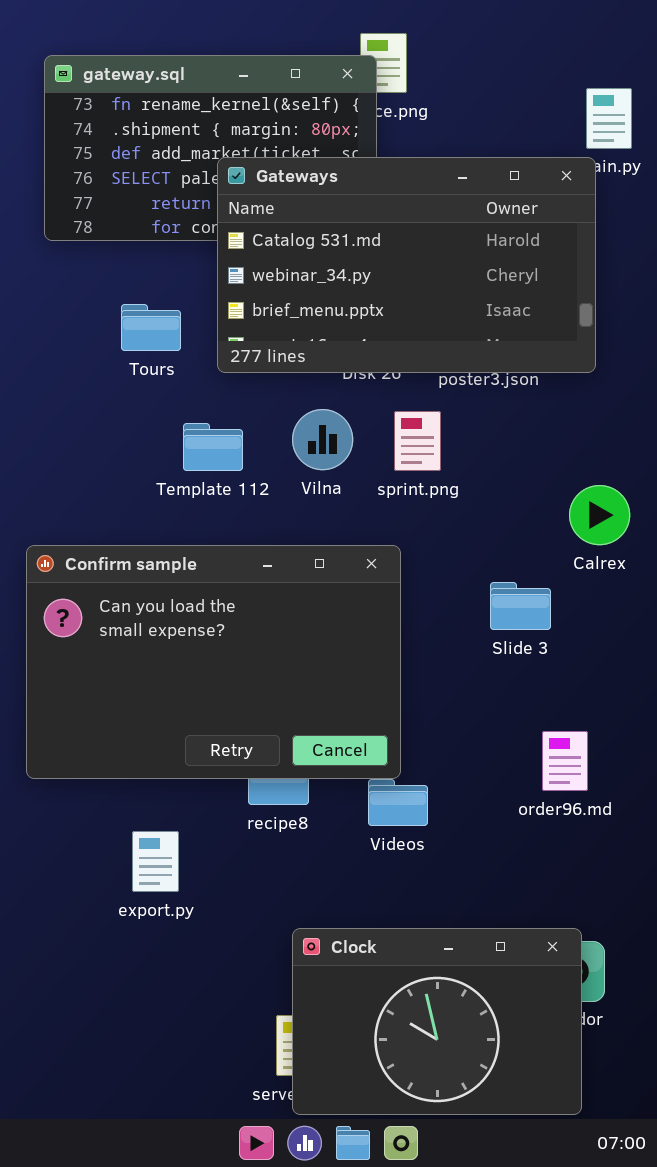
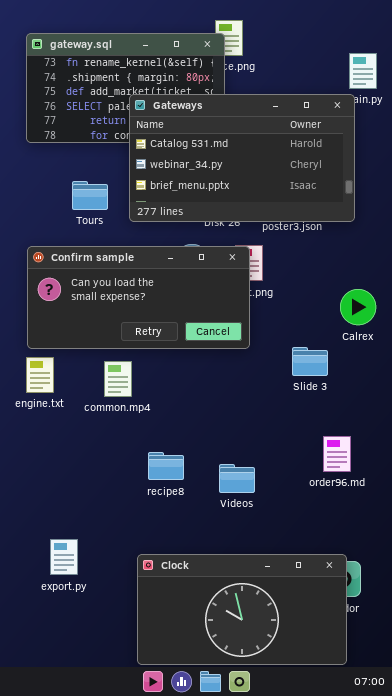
Confirm sample: [26,545,401,779] -> [27,246,250,349], moved, resized
export.py: [132,831,179,892] -> [50,539,78,575], moved
Clock: [292,928,582,1115] -> [137,554,347,665], resized

